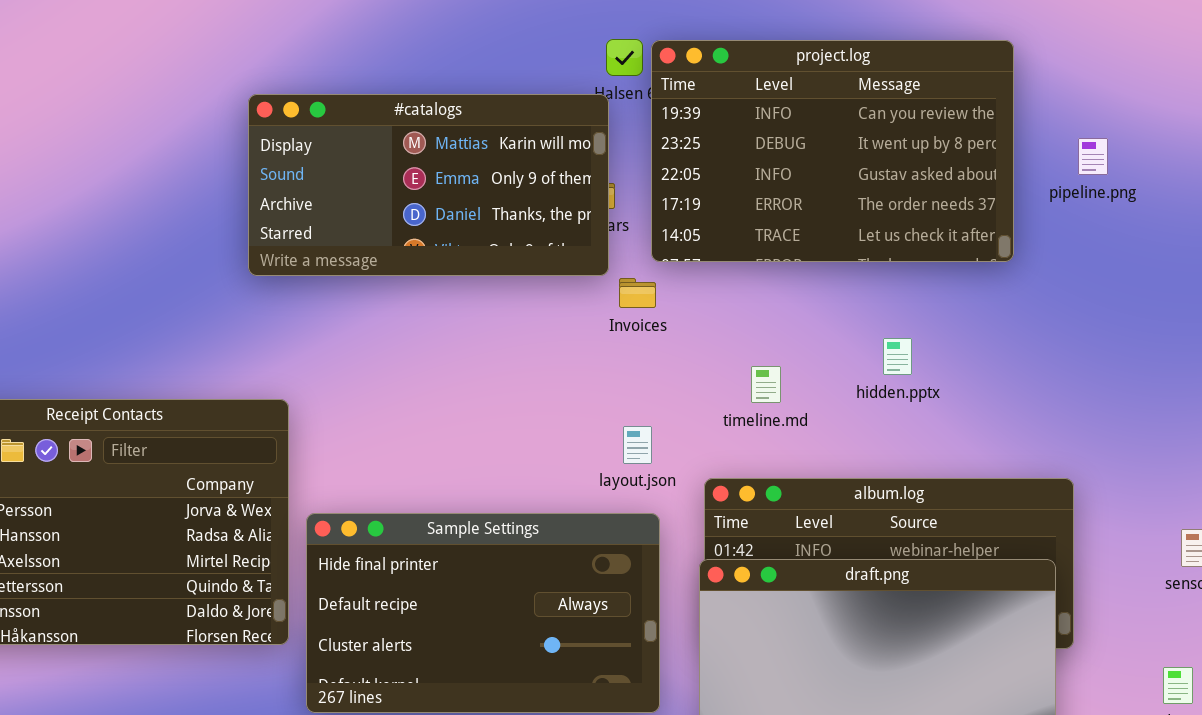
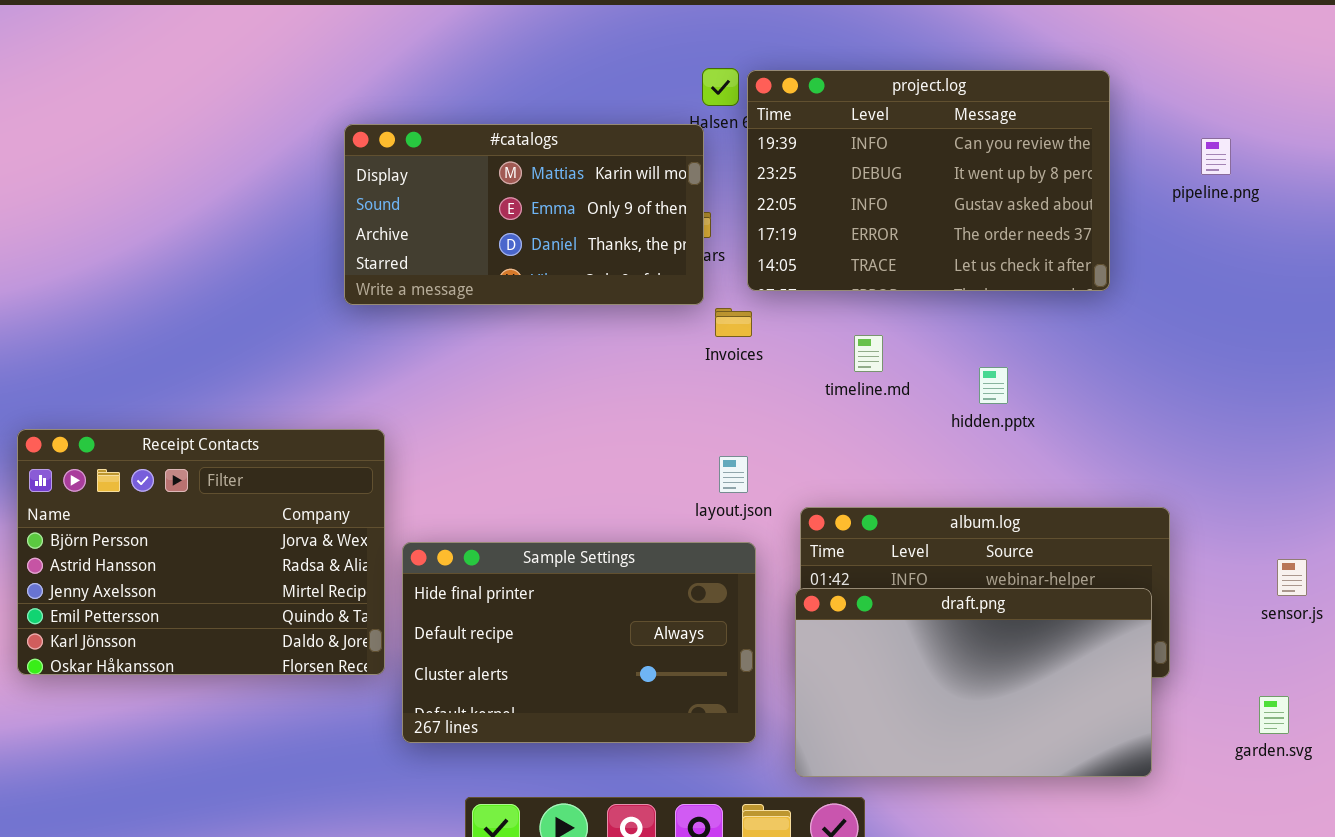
pipeline.png: [1078,138,1108,175] -> [1201,138,1231,175], moved
timeline.md: [751,366,781,403] -> [854,335,883,372], moved

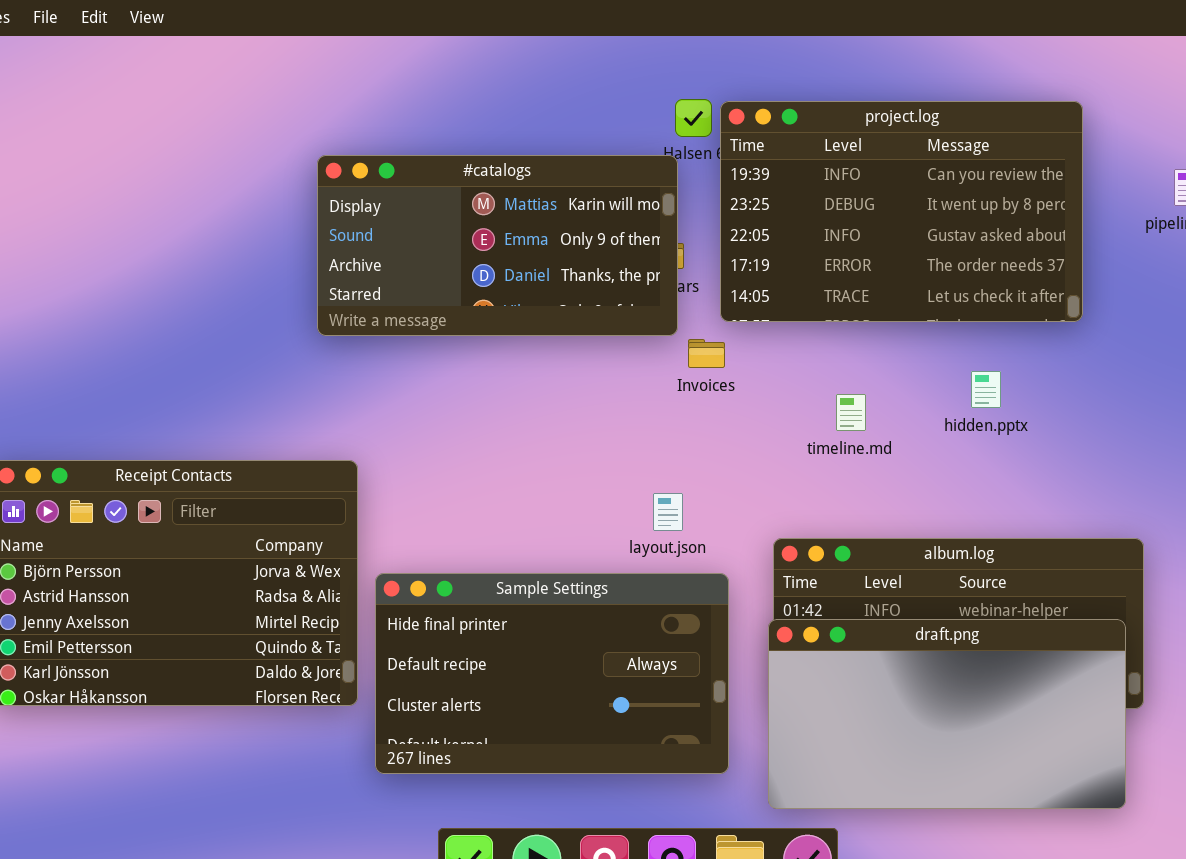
timeline.md: [854,335,883,372] -> [836,394,866,431], moved
hidden.pptx: [979,367,1008,404] -> [971,371,1001,408], moved
layout.json: [719,456,748,493] -> [653,493,683,531], moved

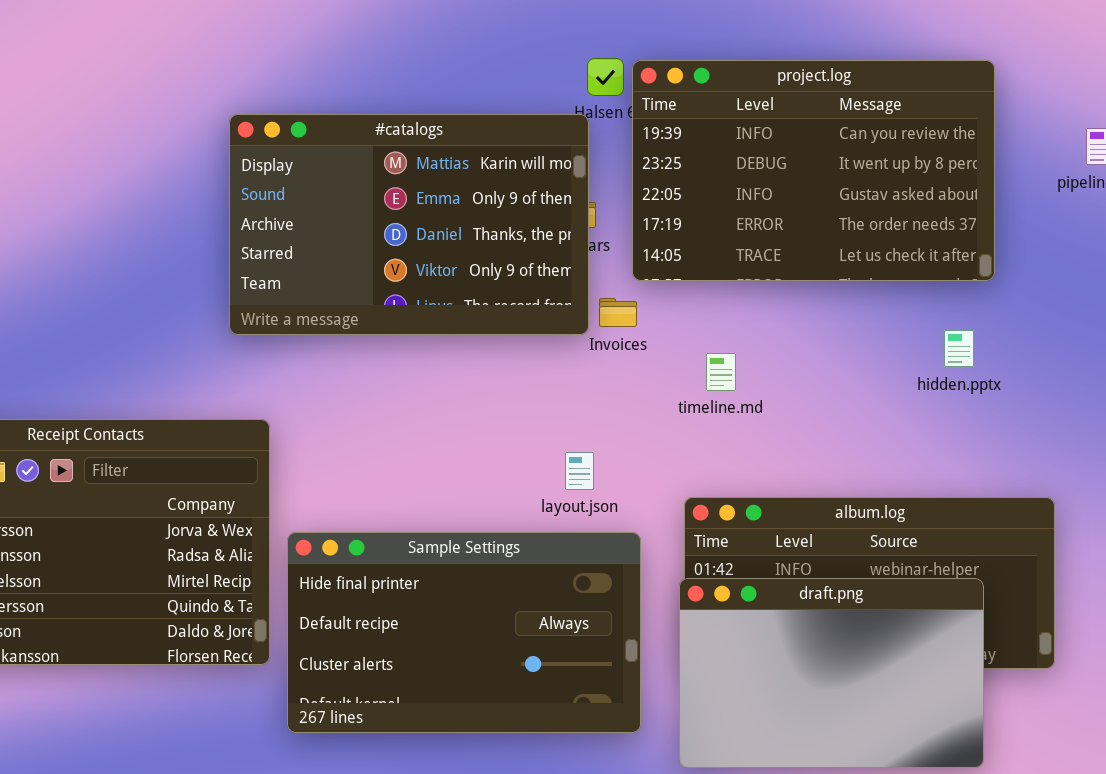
#catalogs: [317,155,678,336] -> [229,114,589,335], resized
hidden.pptx: [971,371,1001,408] -> [944,330,974,367], moved
timeline.md: [836,394,866,431] -> [706,353,736,391], moved
draft.png: [768,619,1126,809] -> [679,578,984,768], resized

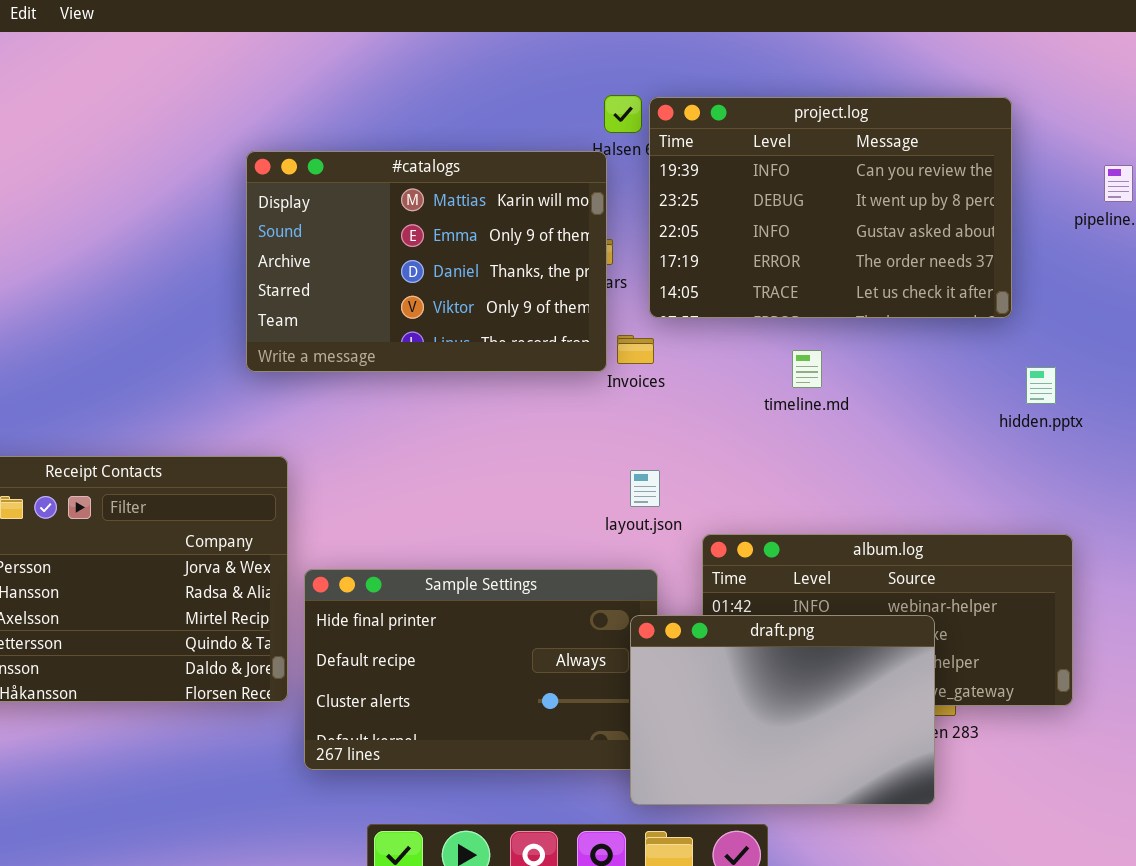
hidden.pptx: [944,330,974,367] -> [1026,367,1056,404], moved
timeline.md: [706,353,736,391] -> [792,350,822,388], moved
layout.json: [565,452,594,490] -> [630,470,660,507], moved
draft.png: [679,578,984,768] -> [630,615,935,805], moved

